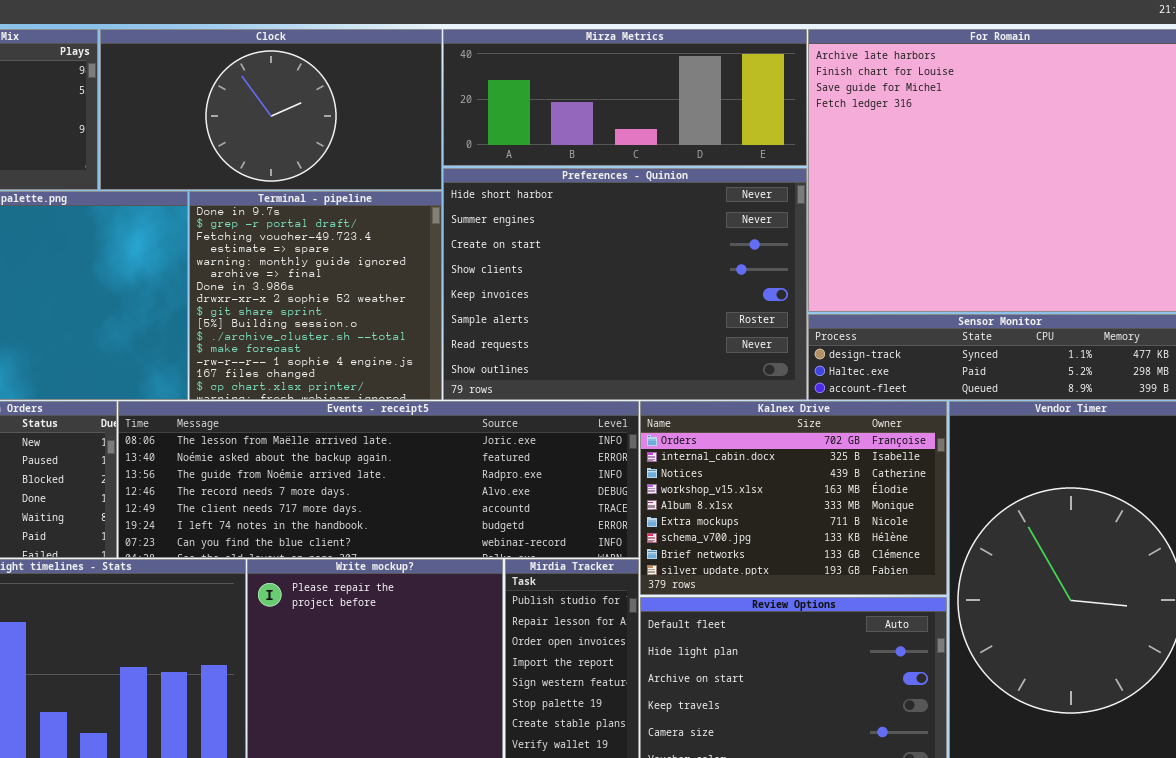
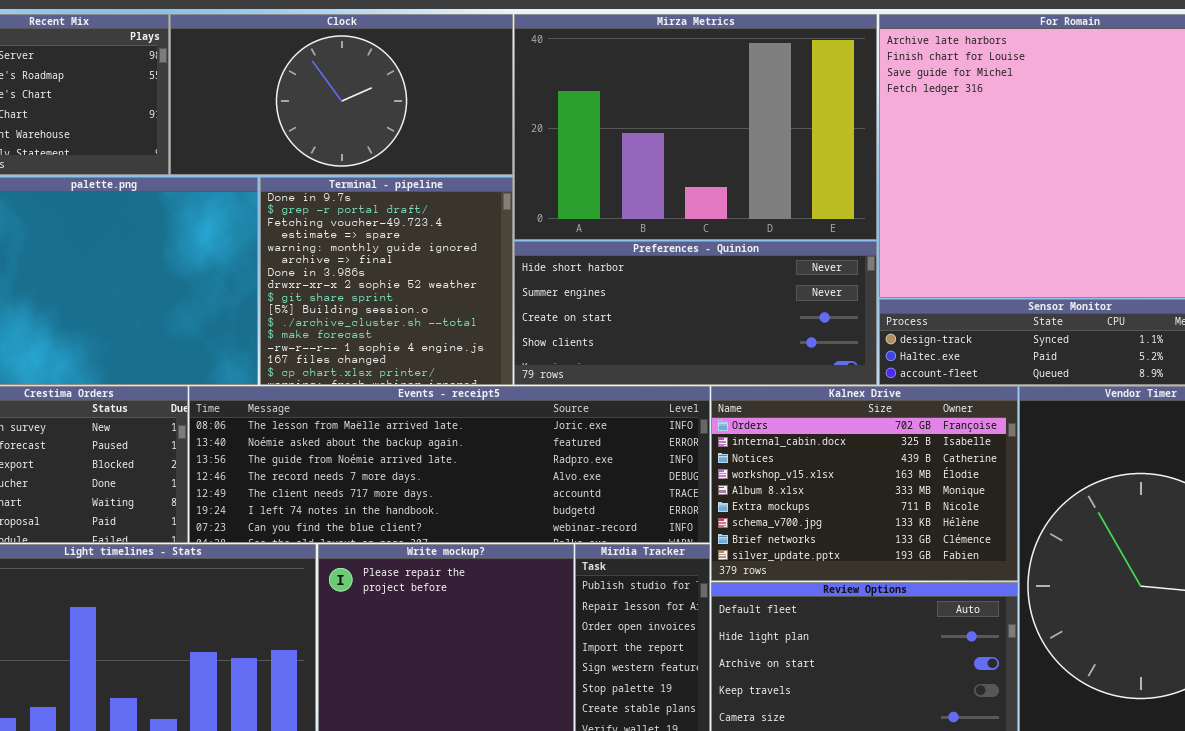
Mirza Metrics: [443,29,807,166] -> [514,14,877,240], resized
Preferences - Quinion: [443,168,807,400] -> [514,241,877,385], resized

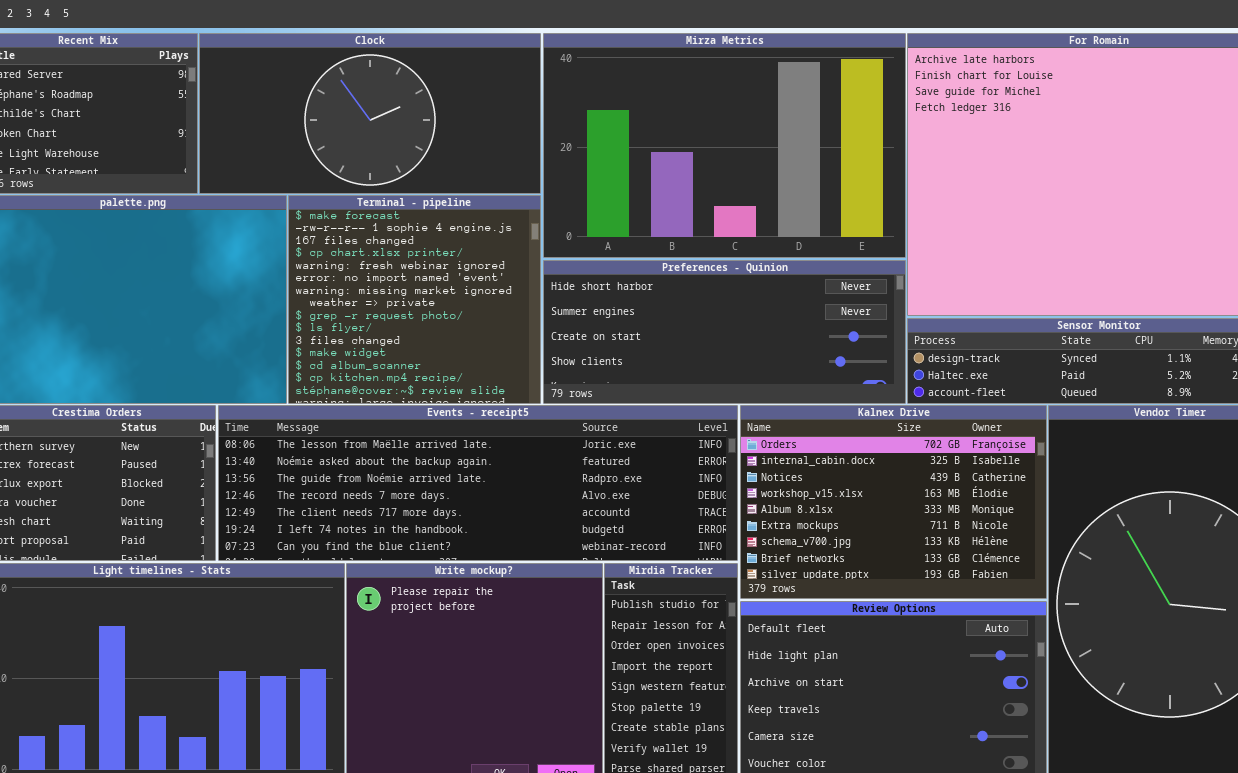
Terminal - pipeline: [260,177,513,385] -> [288,195,541,404], scrolled down 11 rows

